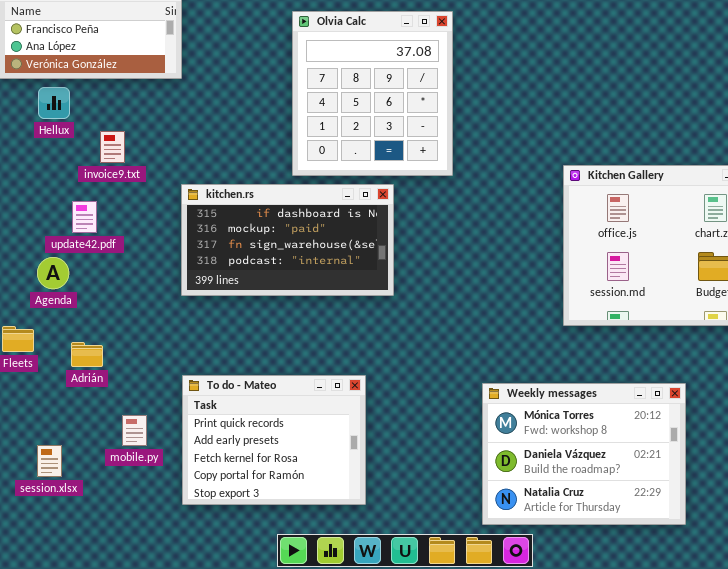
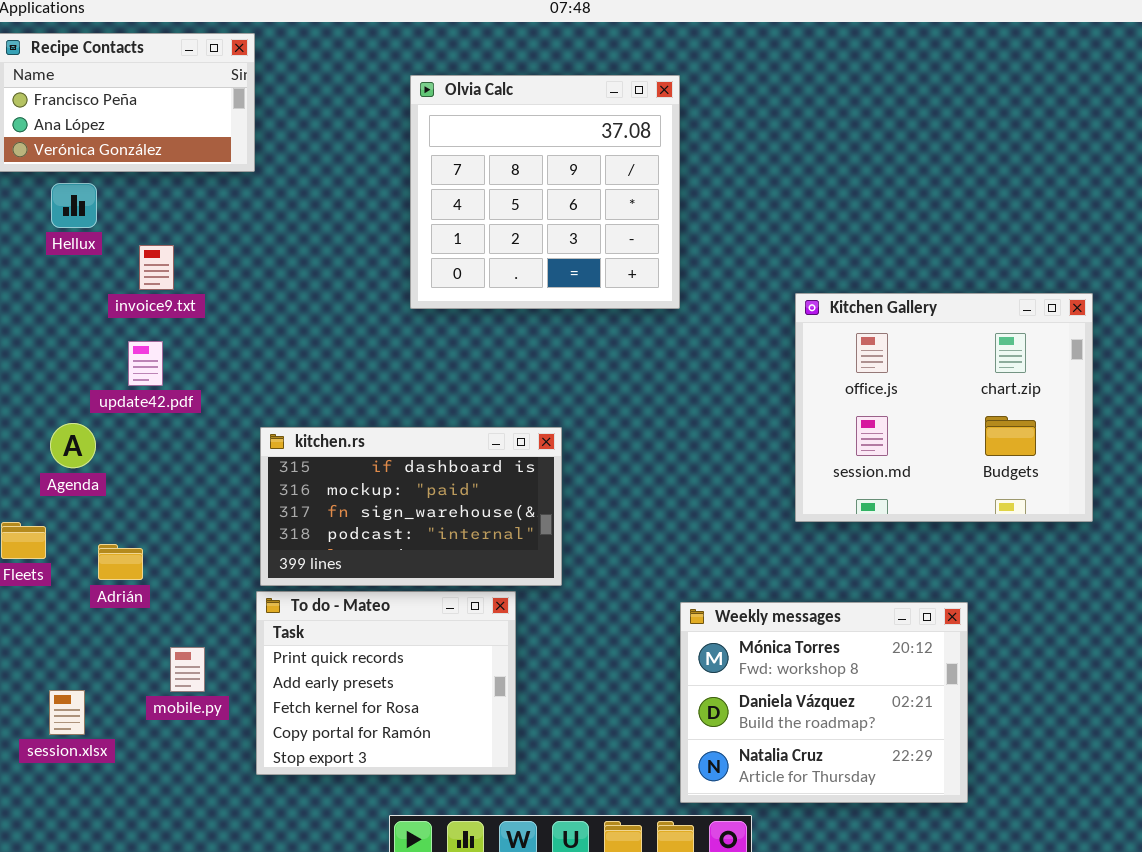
Olvia Calc: [292,11,453,176] -> [410,75,680,309], resized
kitchen.rs: [181,184,394,296] -> [260,427,562,586], moved
update42.pdf: [72,201,97,233] -> [128,341,163,386], moved

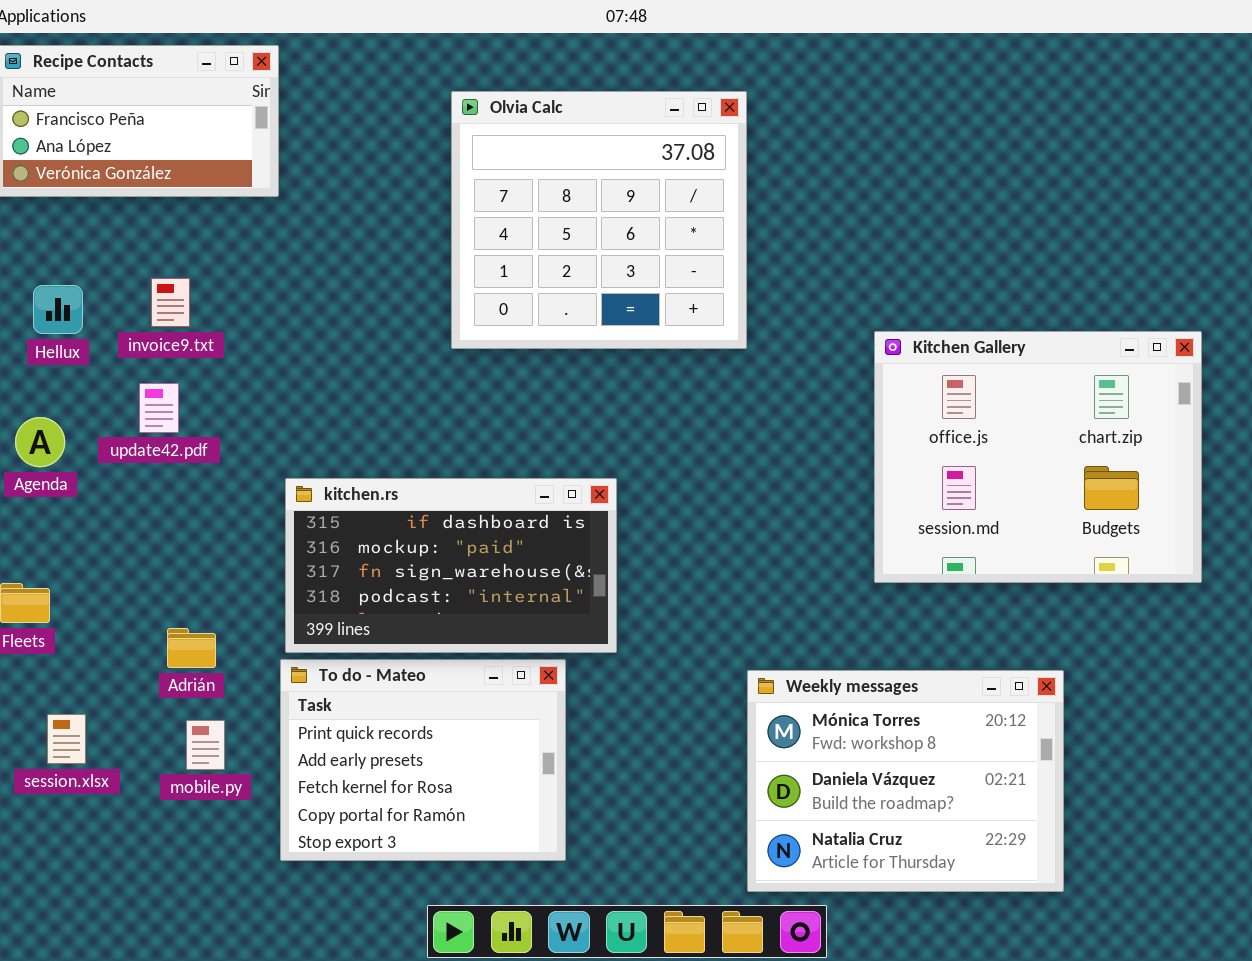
Hellux: [51,183,97,228] -> [33,285,83,334], moved
Agenda: [50,423,96,468] -> [15,417,65,467], moved
Adrián: [98,544,143,580] -> [167,628,216,668], moved
session.xlsx: [49,690,85,735] -> [47,714,86,764], moved

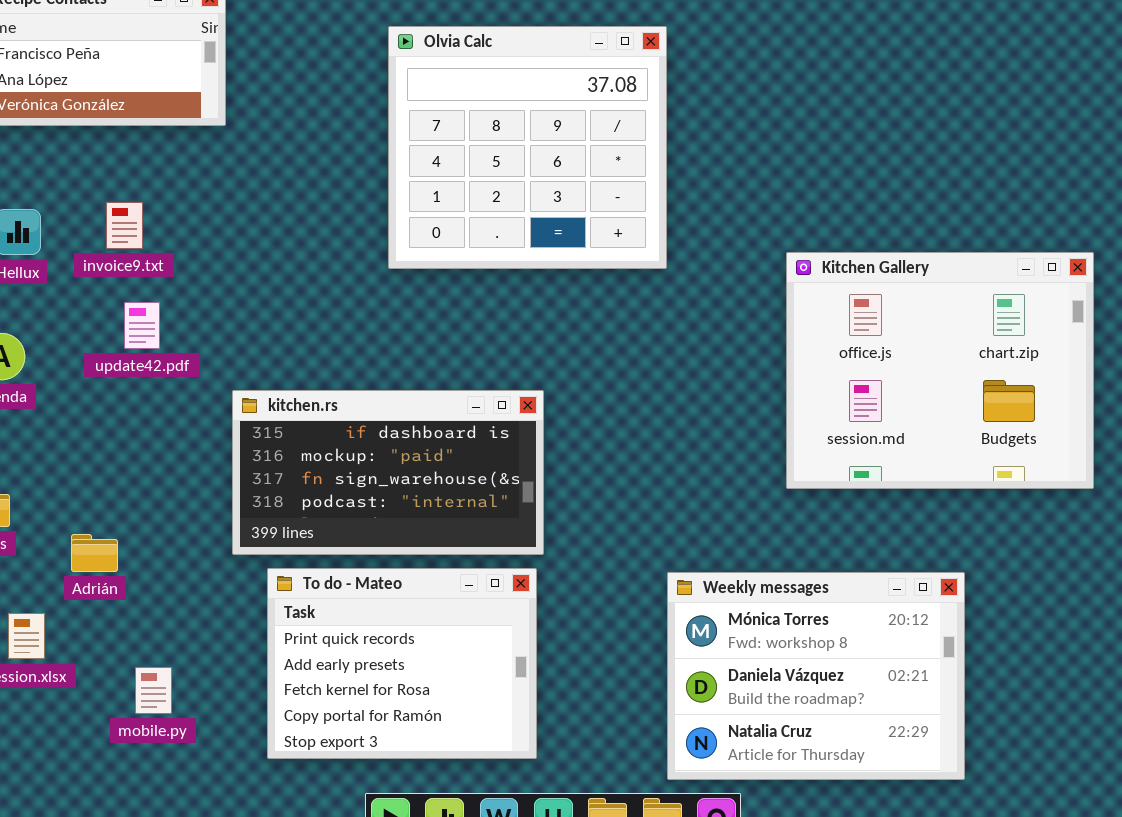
update42.pdf: [139,383,179,433] -> [124,302,160,349], moved
Adrián: [167,628,216,668] -> [71,534,118,572], moved
To do - Mateo: [280,659,566,861] -> [267,568,537,759], moved
mobile.py: [186,720,225,770] -> [135,667,172,714], moved

